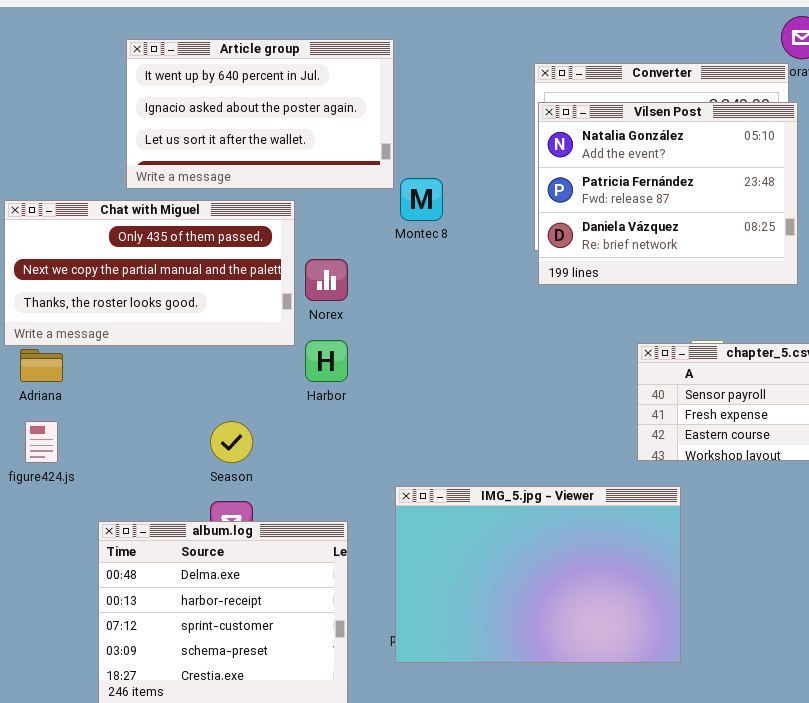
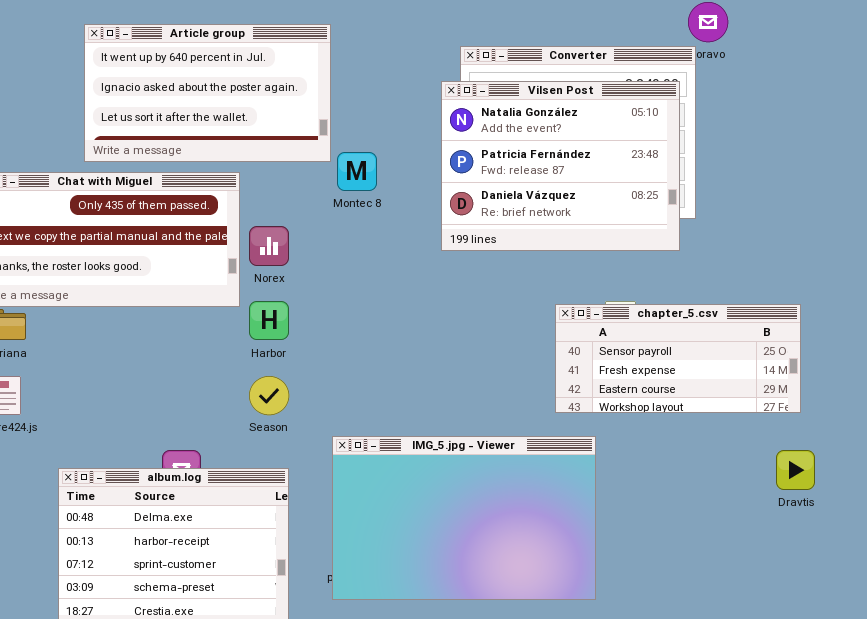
Vilsen Post: [538,102,798,285] -> [441,81,680,251], moved
Season: [210,421,253,463] -> [249,376,289,415], moved

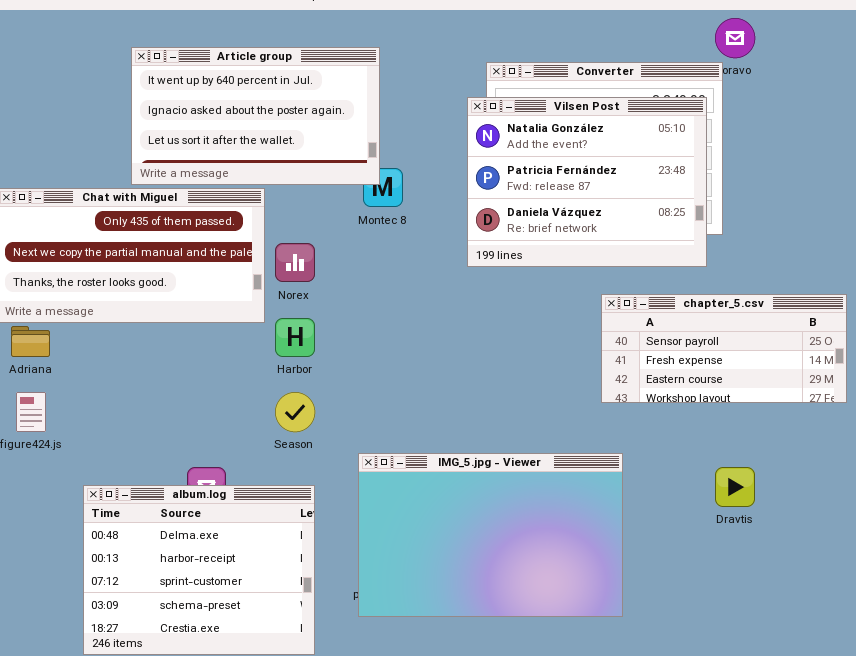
Article group: [84,24,331,162] -> [131,47,380,185], moved
chapter_5.csv: [555,304,801,413] -> [601,294,847,403], moved
Dravtis: [776,450,815,490] -> [715,467,755,507], moved

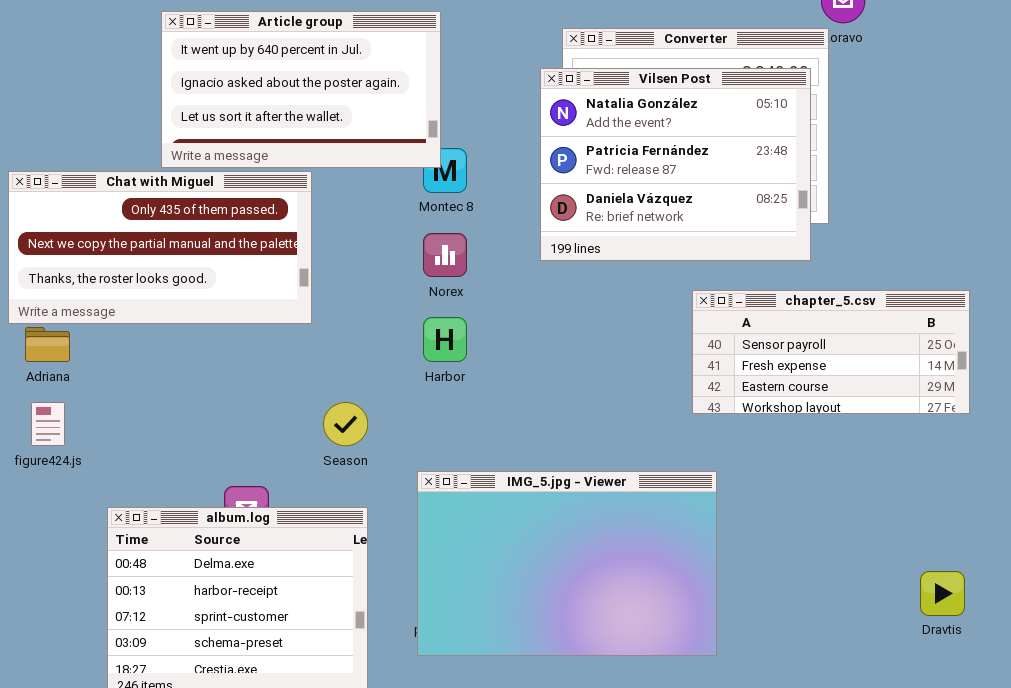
Norex: [275,243,315,282] -> [423,233,467,277], moved
Harbor: [275,318,315,357] -> [423,317,467,362], moved
Dravtis: [715,467,755,507] -> [920,571,965,616], moved

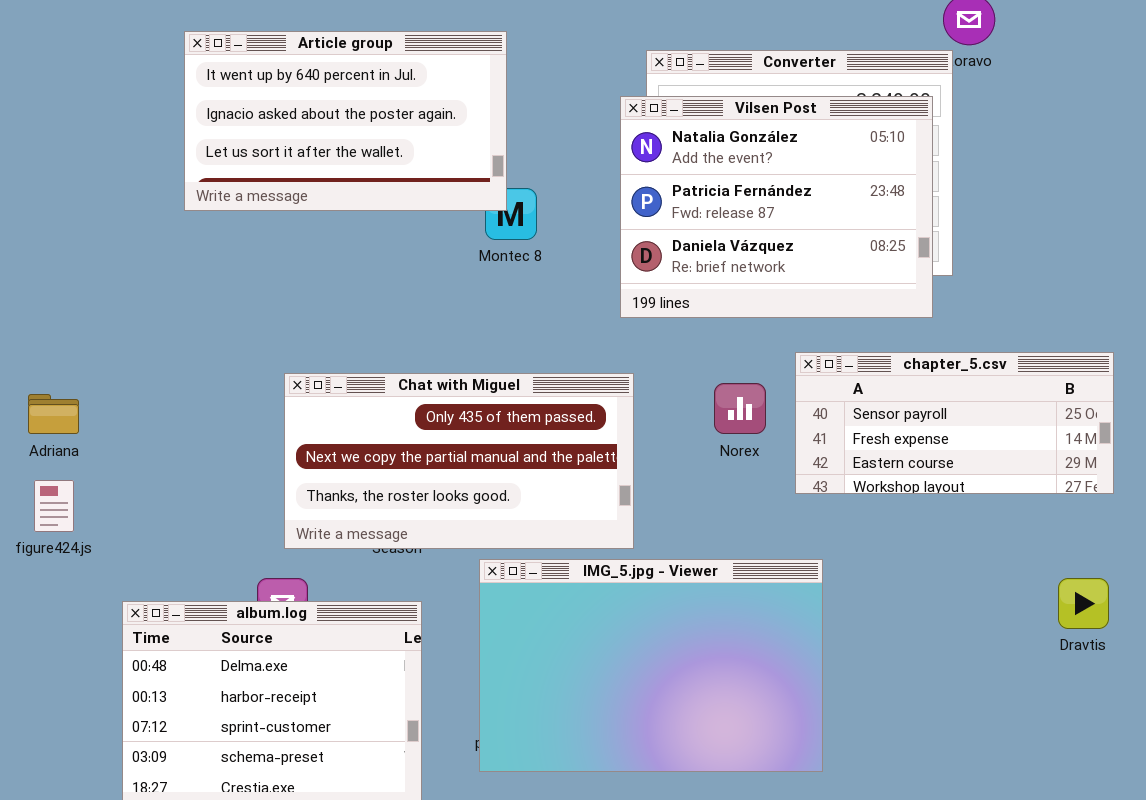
Chat with Miguel: [8,171,312,324] -> [284,373,634,549], moved
Norex: [423,233,467,277] -> [714,383,766,434], moved
Dravtis: [920,571,965,616] -> [1058,578,1109,629], moved

